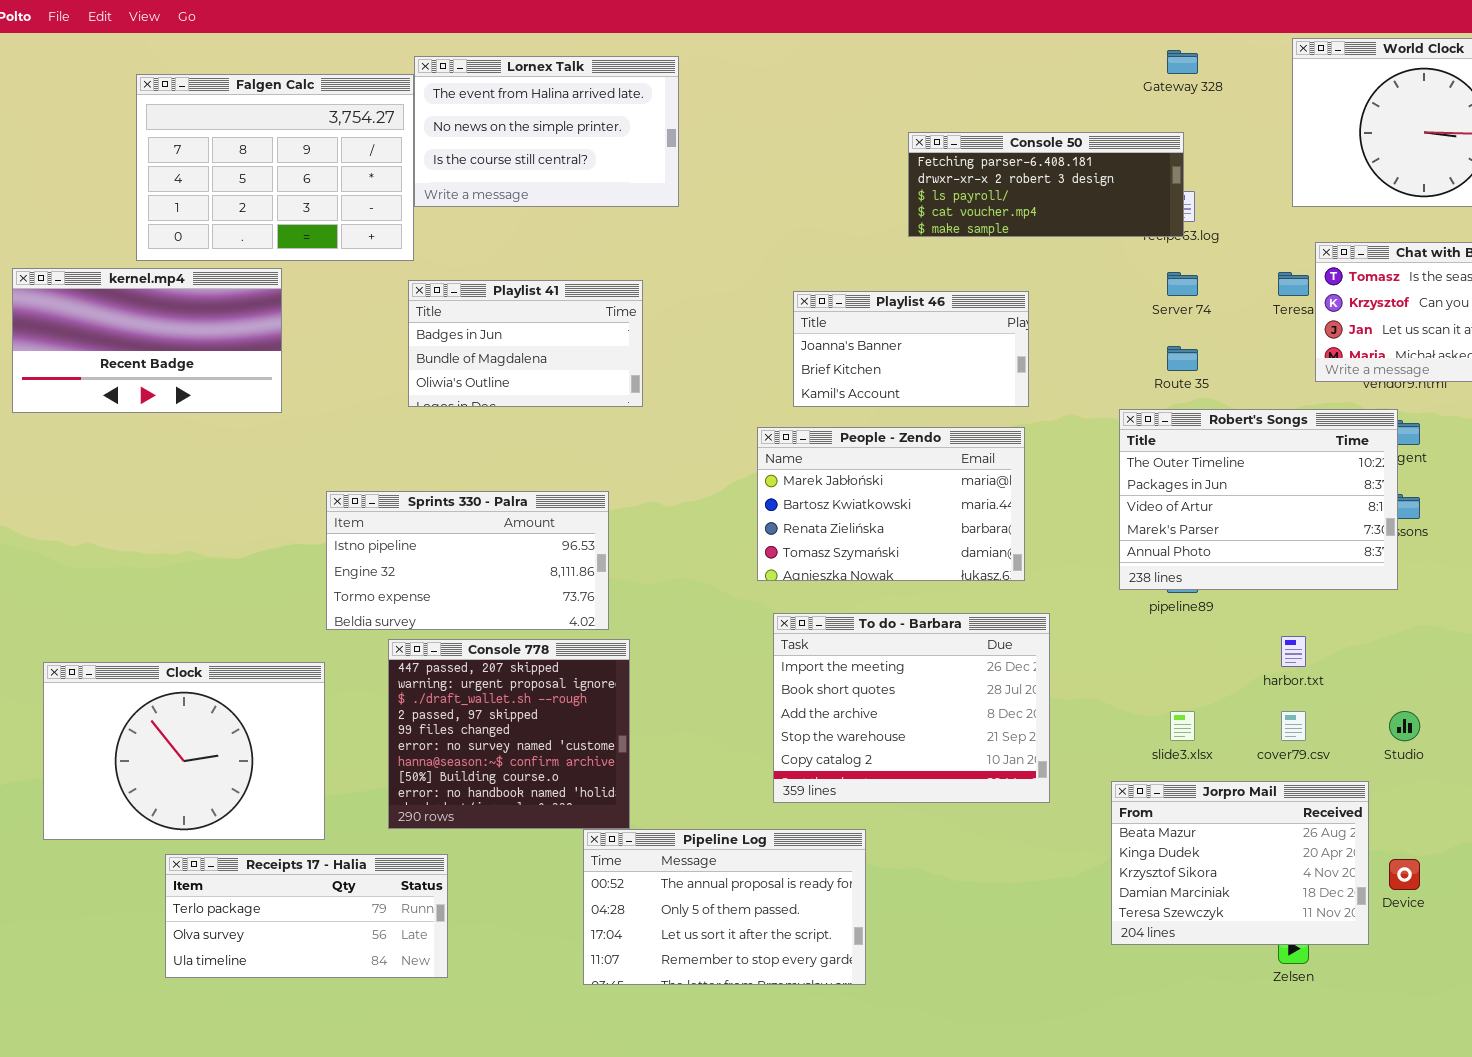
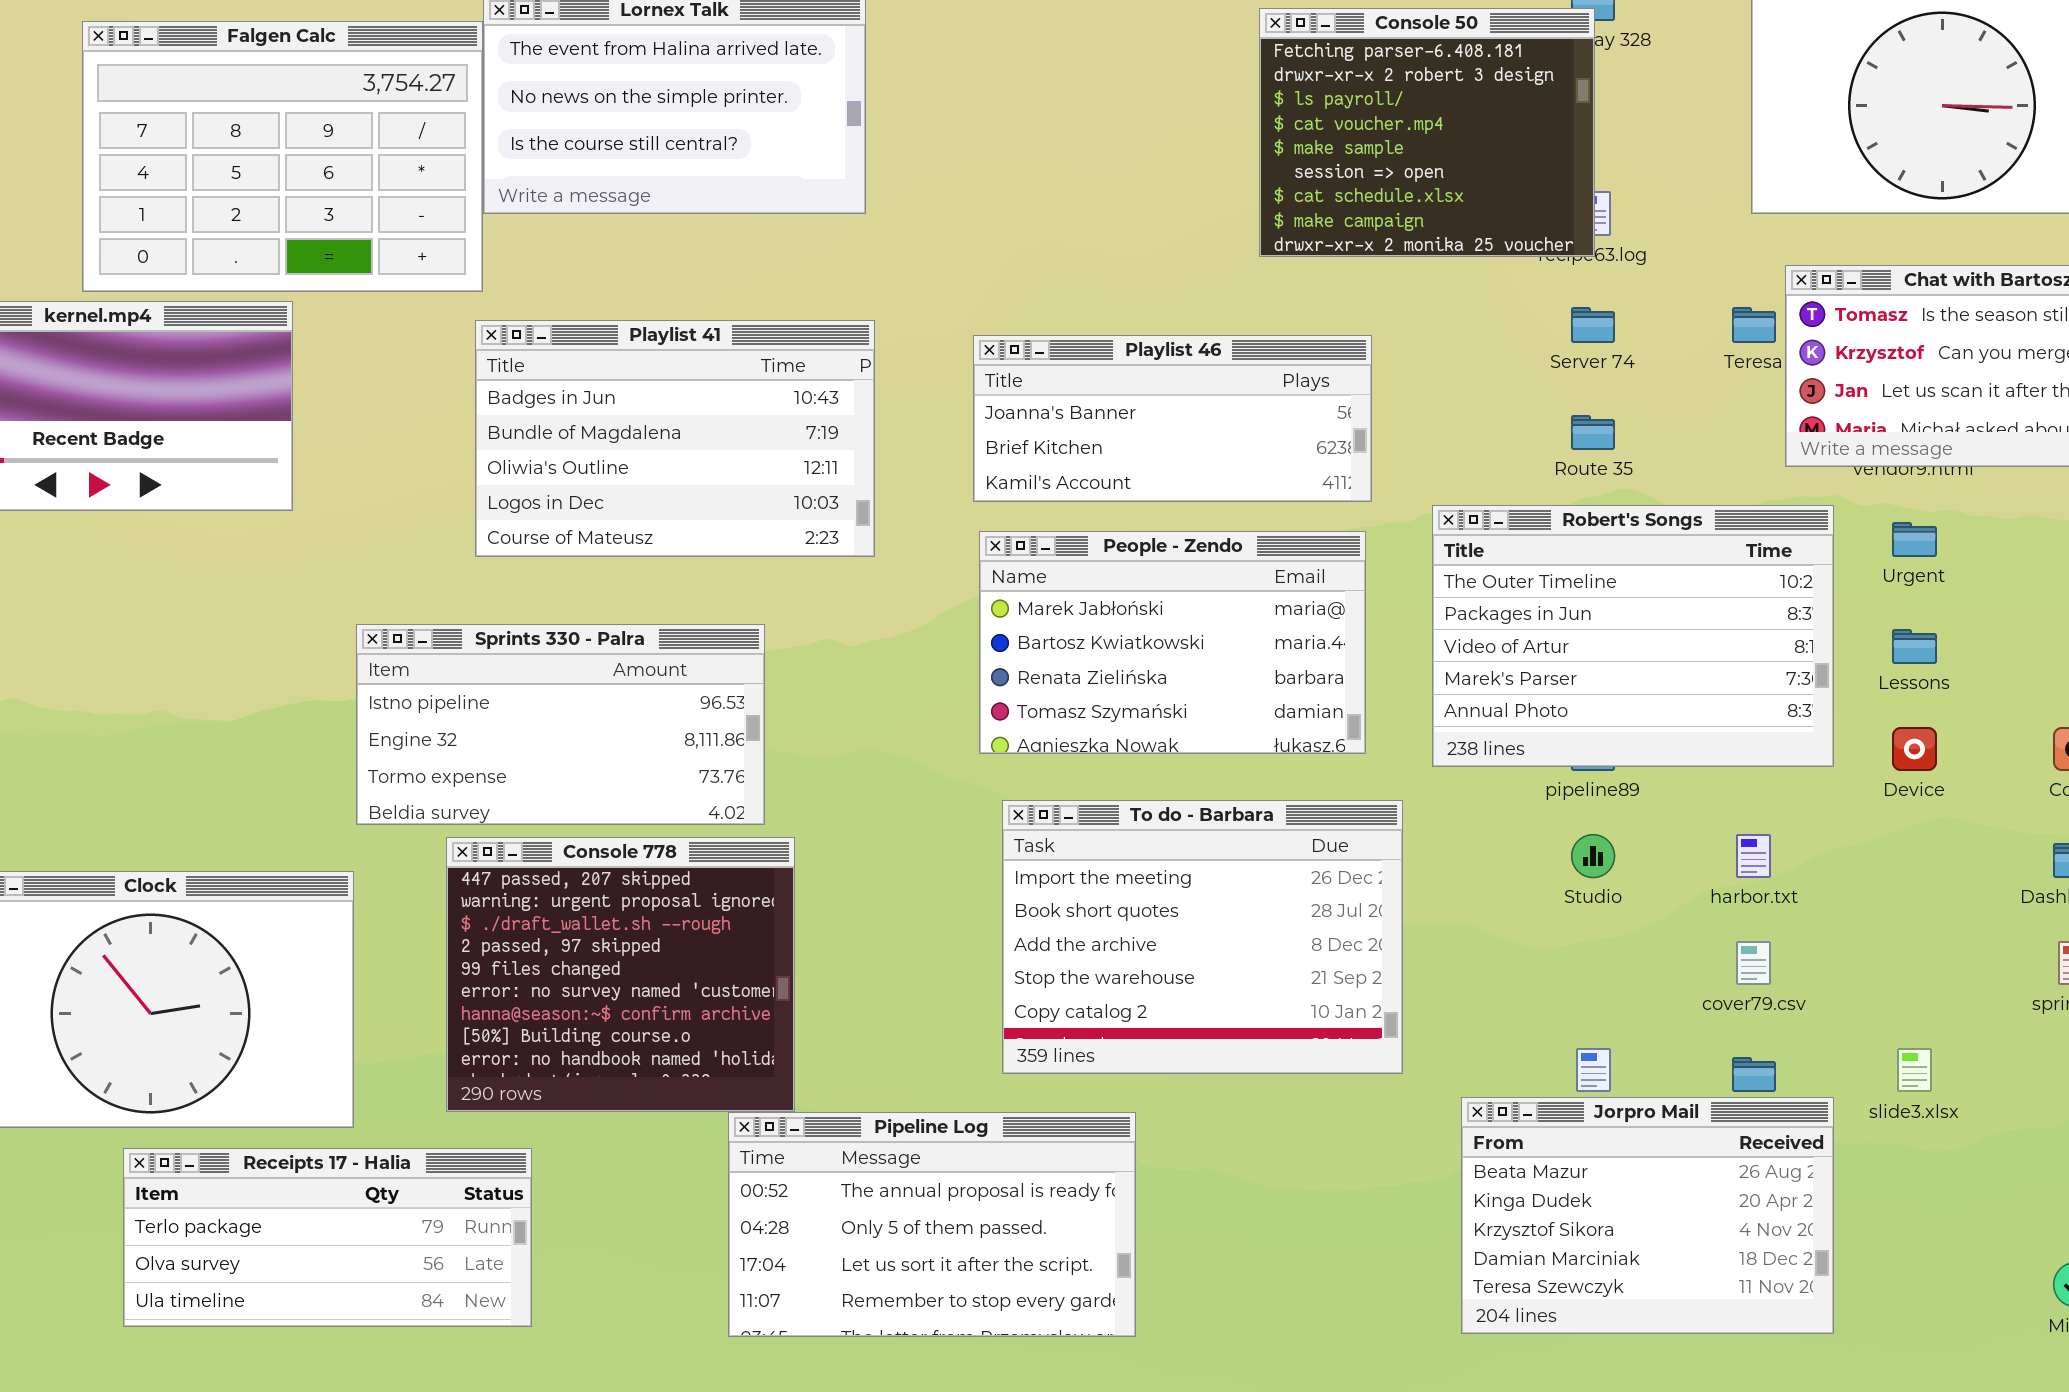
Console 50: [908,132,1184,237] -> [1259,8,1595,257], resized
Playlist 41: [408,280,643,407] -> [475,320,875,557], resized
Playlist 46: [793,291,1029,407] -> [973,335,1372,502], resized
Robert's Songs: [1119,409,1398,590] -> [1432,505,1834,767], moved
slide3.xlsx: [1170,711,1195,741] -> [1897,1048,1932,1092], moved
Studio: [1389,711,1420,741] -> [1571,834,1615,878], moved
Jorpro Mail: [1111,781,1369,945] -> [1461,1097,1834,1334], moved
Device: [1389,859,1420,890] -> [1892,727,1937,771], moved

